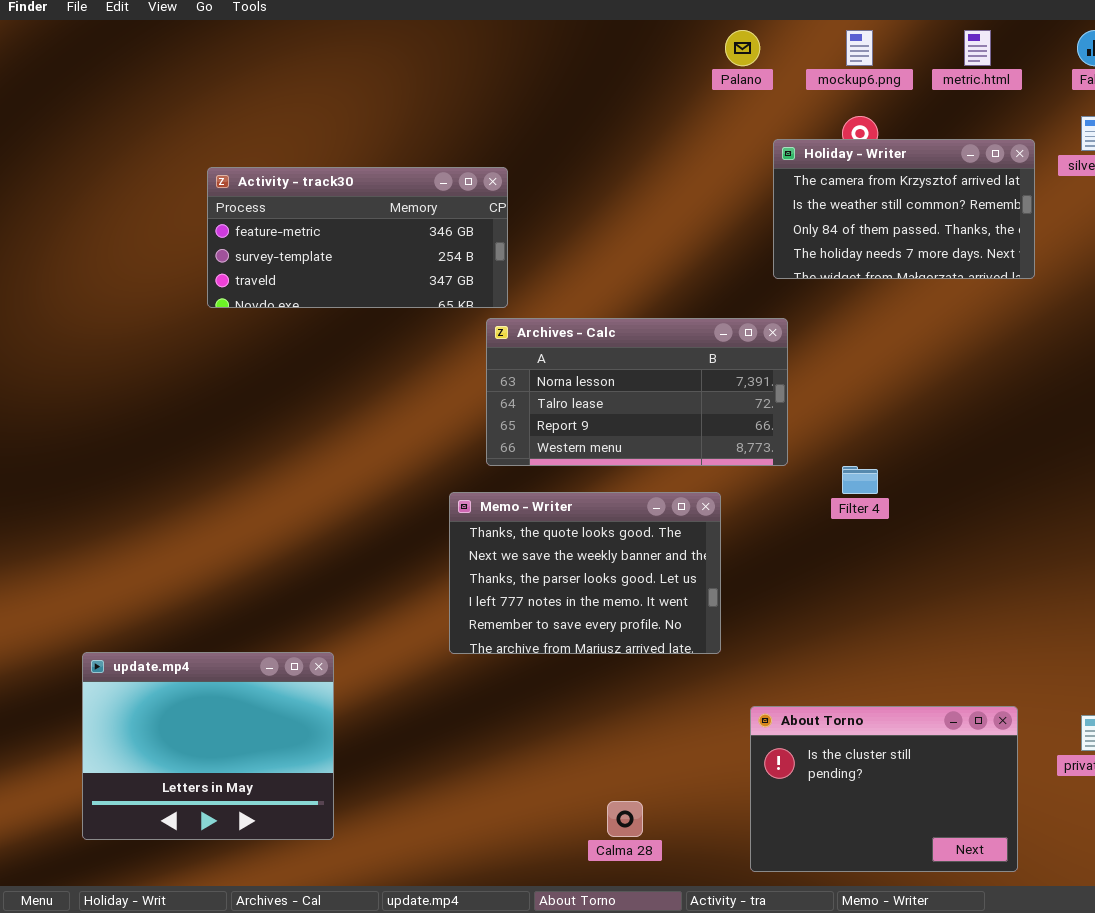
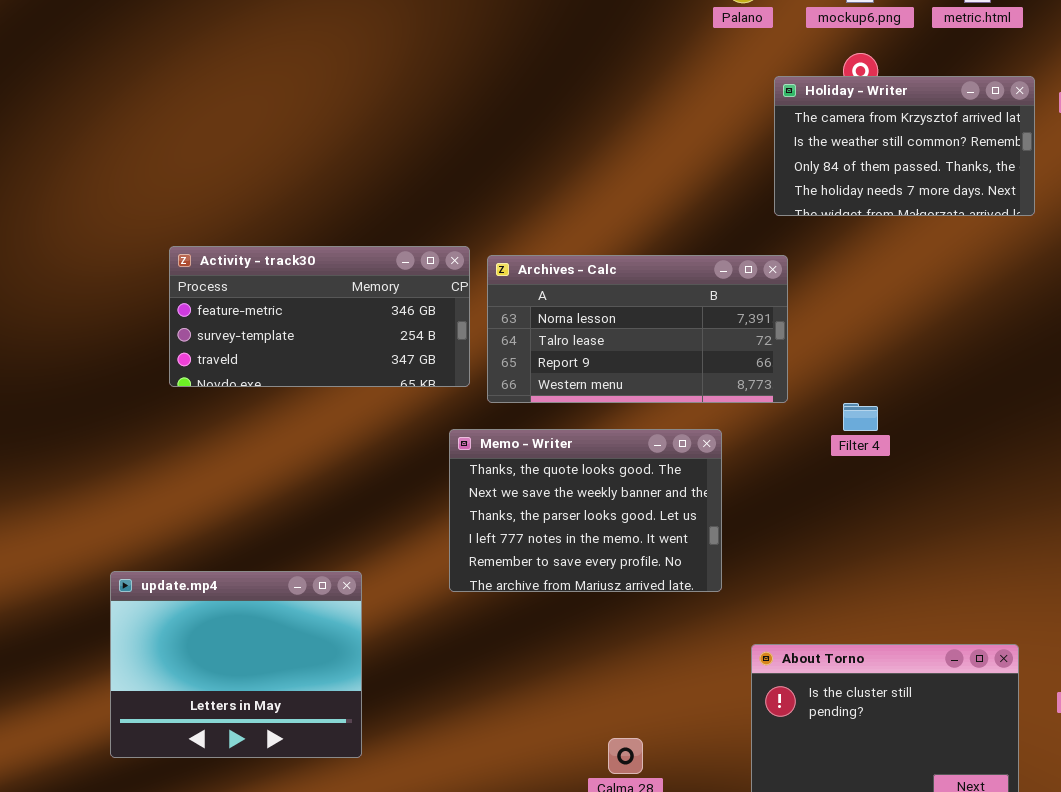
Activity - track30: [207,167,508,308] -> [169,246,470,387], moved
update.mp4: [82,652,334,840] -> [110,571,362,758], moved

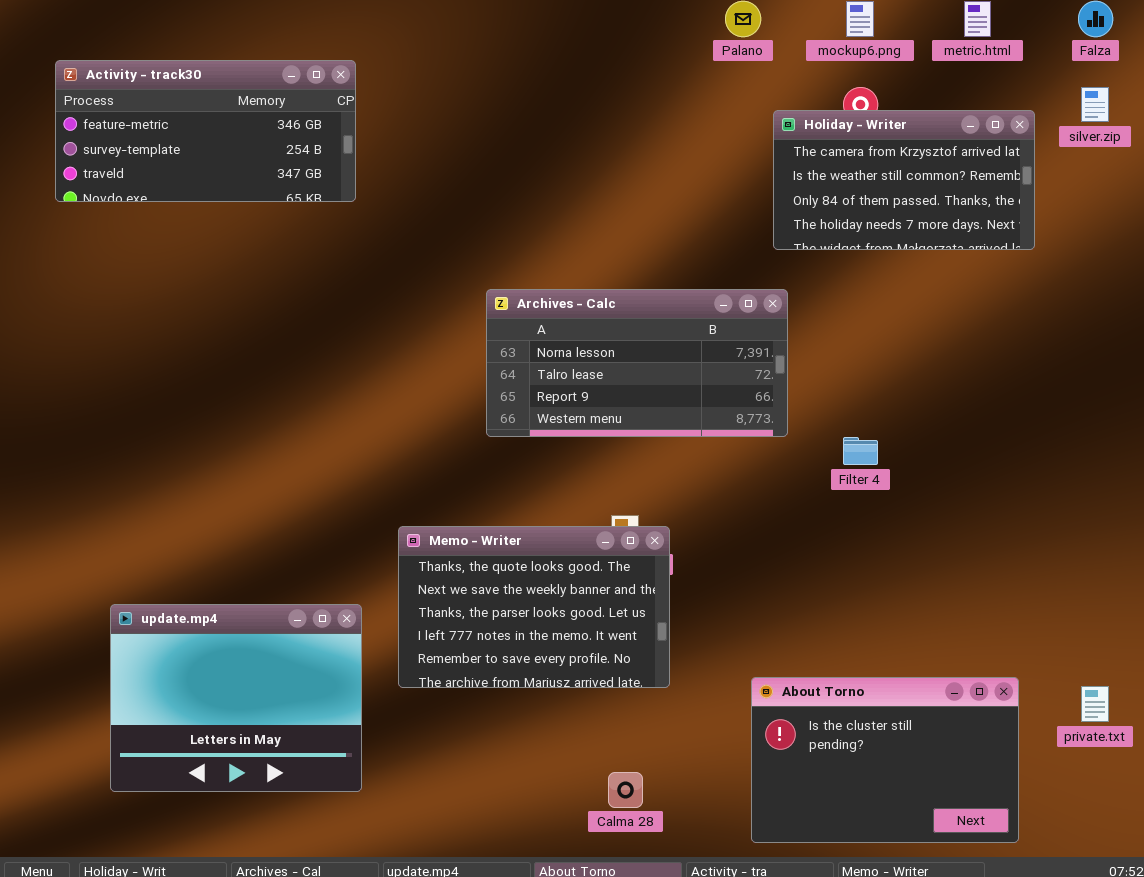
Activity - track30: [169,246,470,387] -> [55,60,356,202], moved
Memo - Writer: [449,429,722,592] -> [398,526,670,688], moved

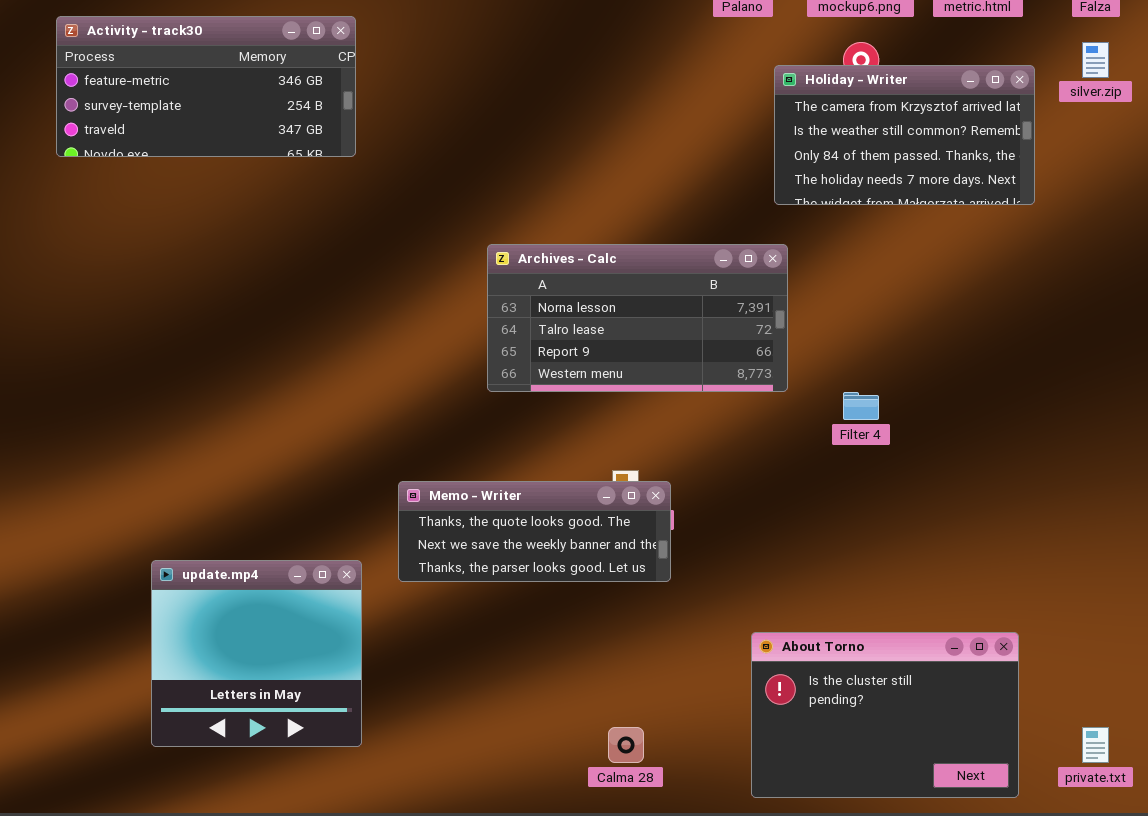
Memo - Writer: [398,526,670,688] -> [398,481,671,582], resized
update.mp4: [110,604,362,792] -> [151,560,362,747], resized
private.txt: [1081,686,1109,722] -> [1082,727,1109,763], moved

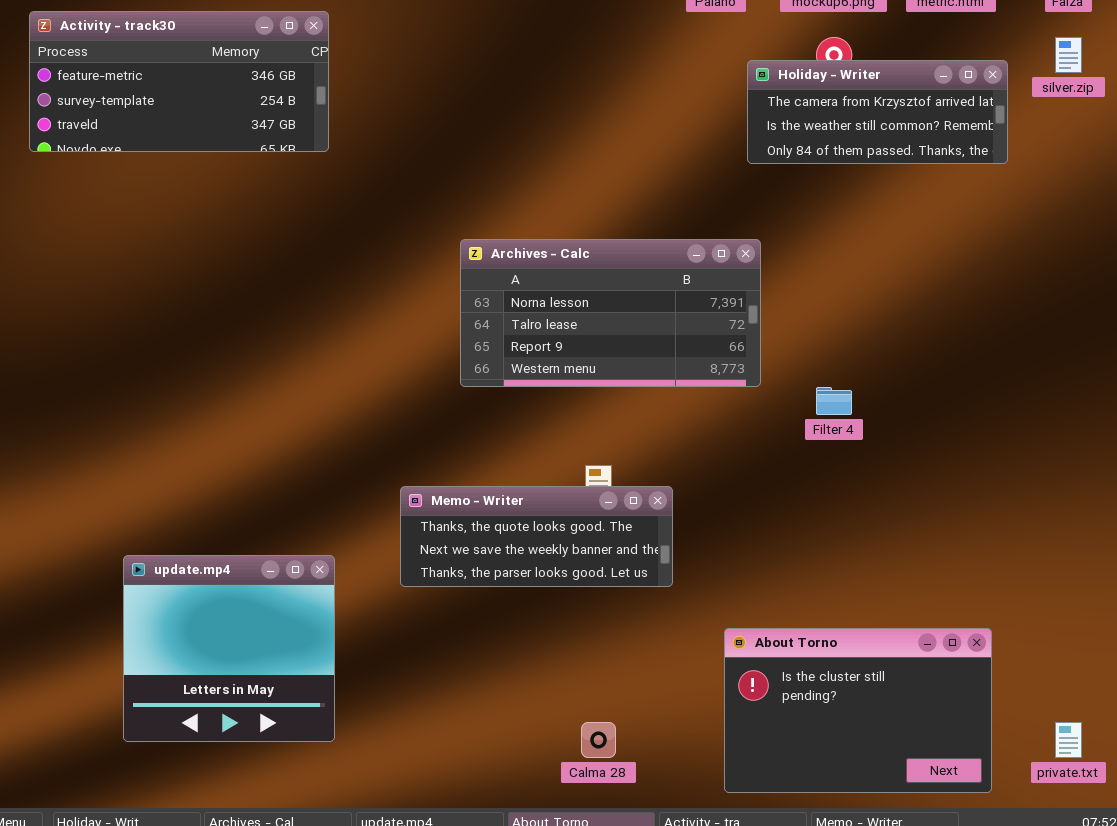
Holiday - Writer: [774,65,1035,205] -> [747,60,1008,164], resized
Memo - Writer: [398,481,671,582] -> [400,486,673,587], moved

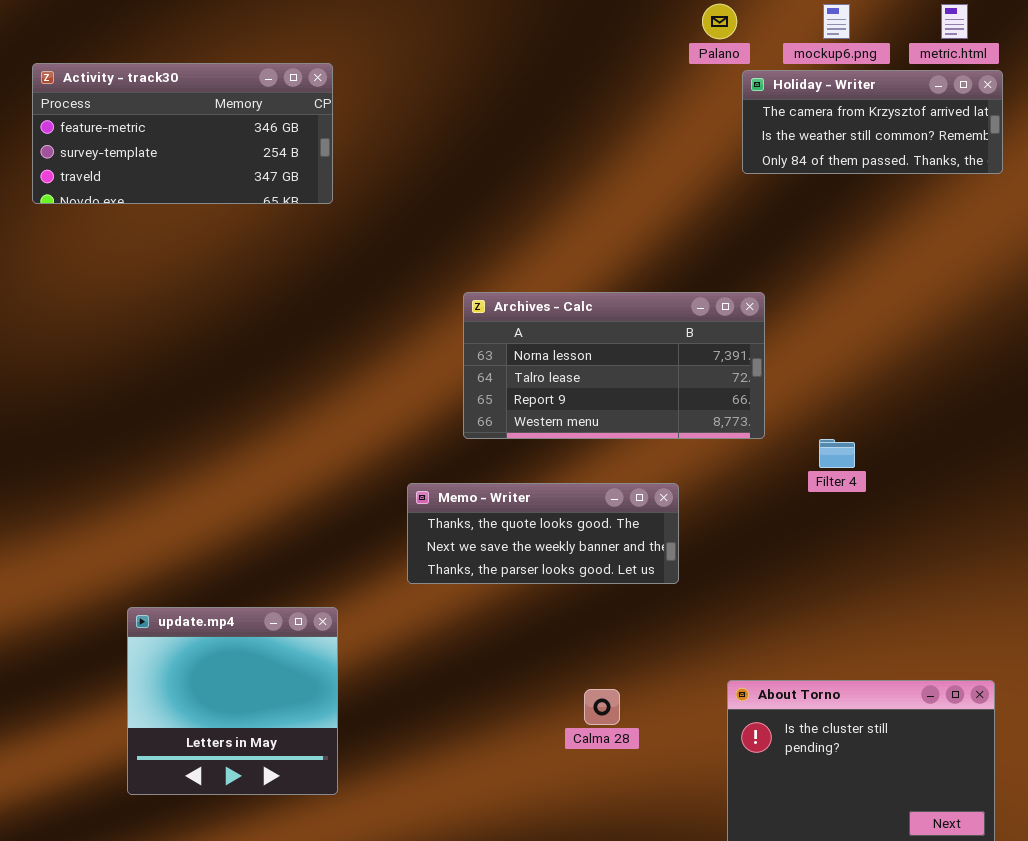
Holiday - Writer: [747,60,1008,164] -> [742,70,1003,174], moved
Memo - Writer: [400,486,673,587] -> [407,483,679,584], moved
Calma 28: [581,722,616,758] -> [584,689,620,725], moved

